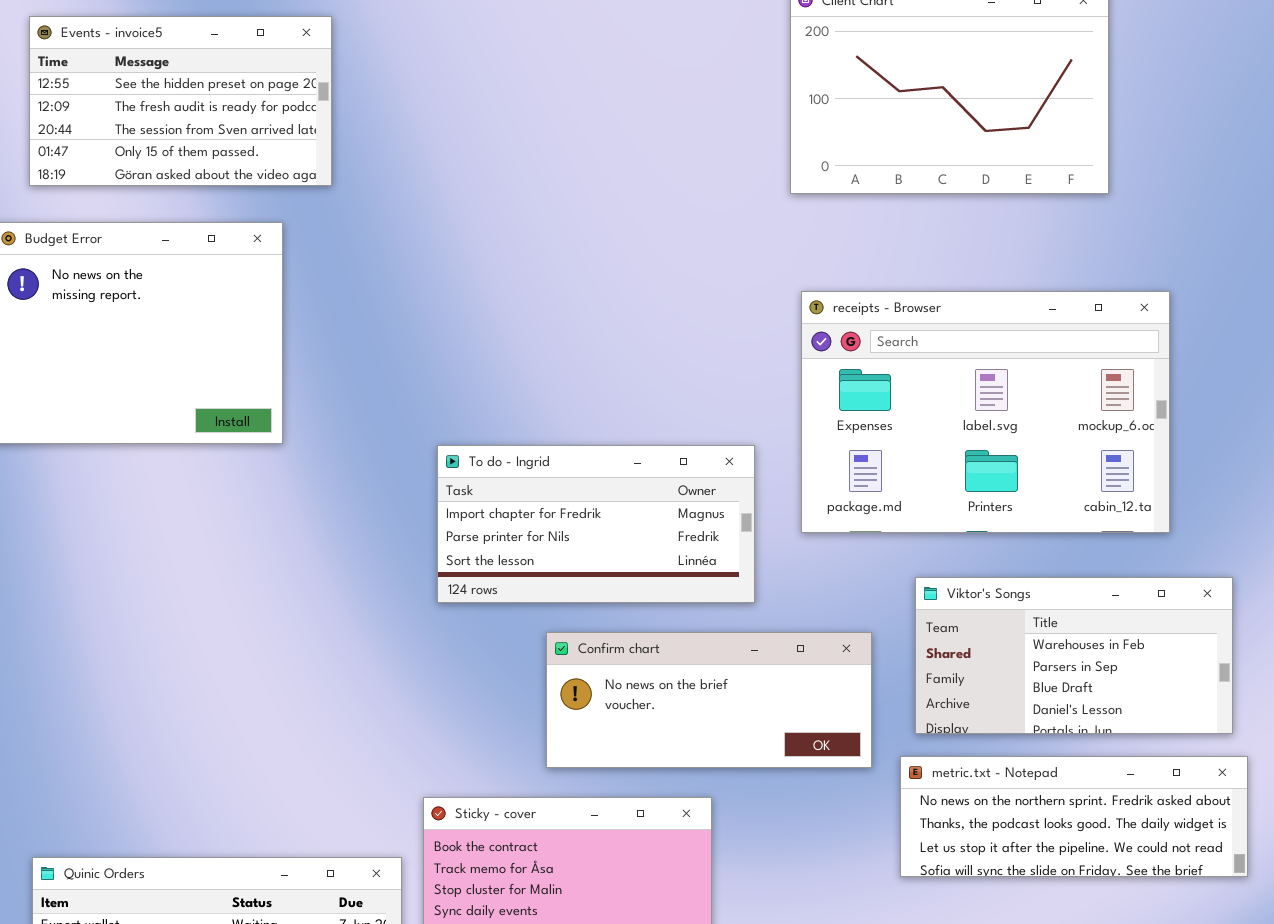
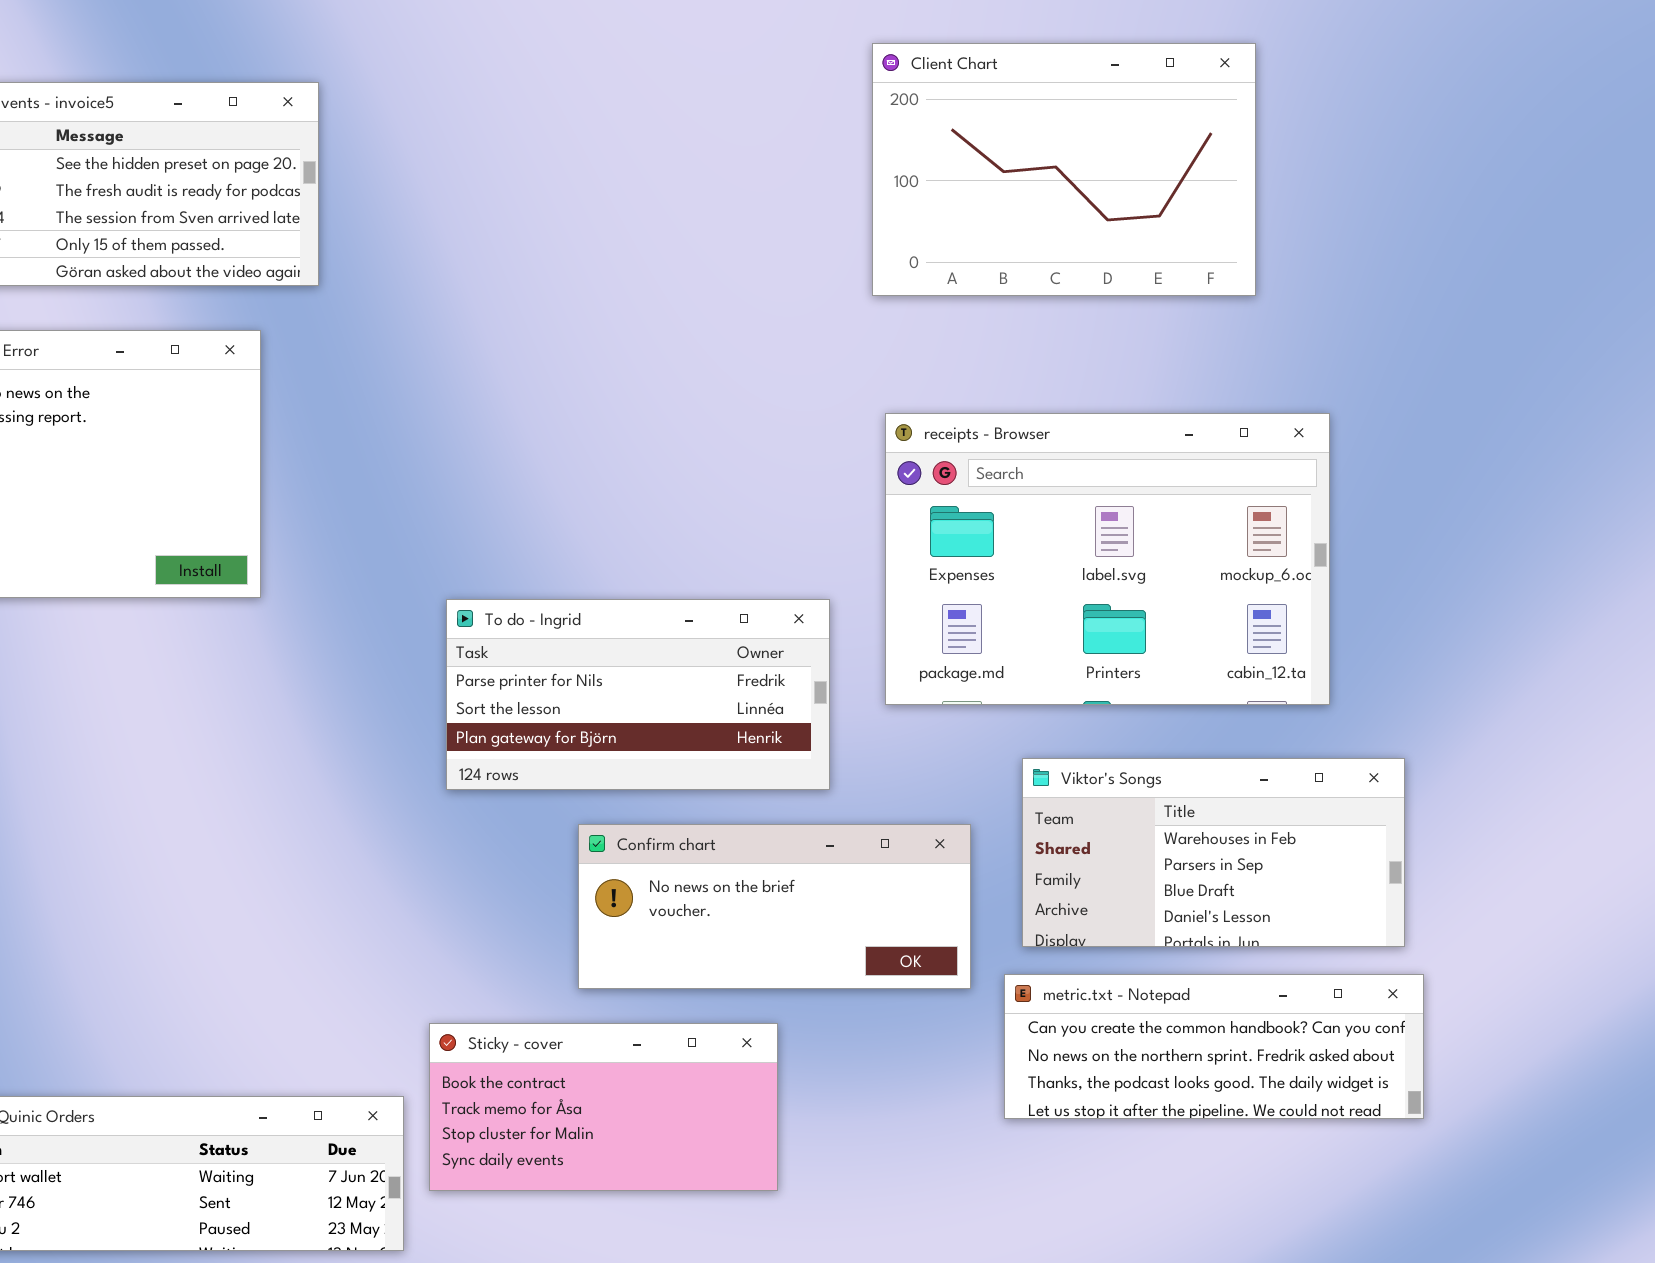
To do - Ingrid: [437,445,755,603] -> [446,599,830,790], scrolled down 1 row
metric.txt - Notepad: [900,756,1248,877] -> [1004,974,1424,1119], scrolled up 1 row

